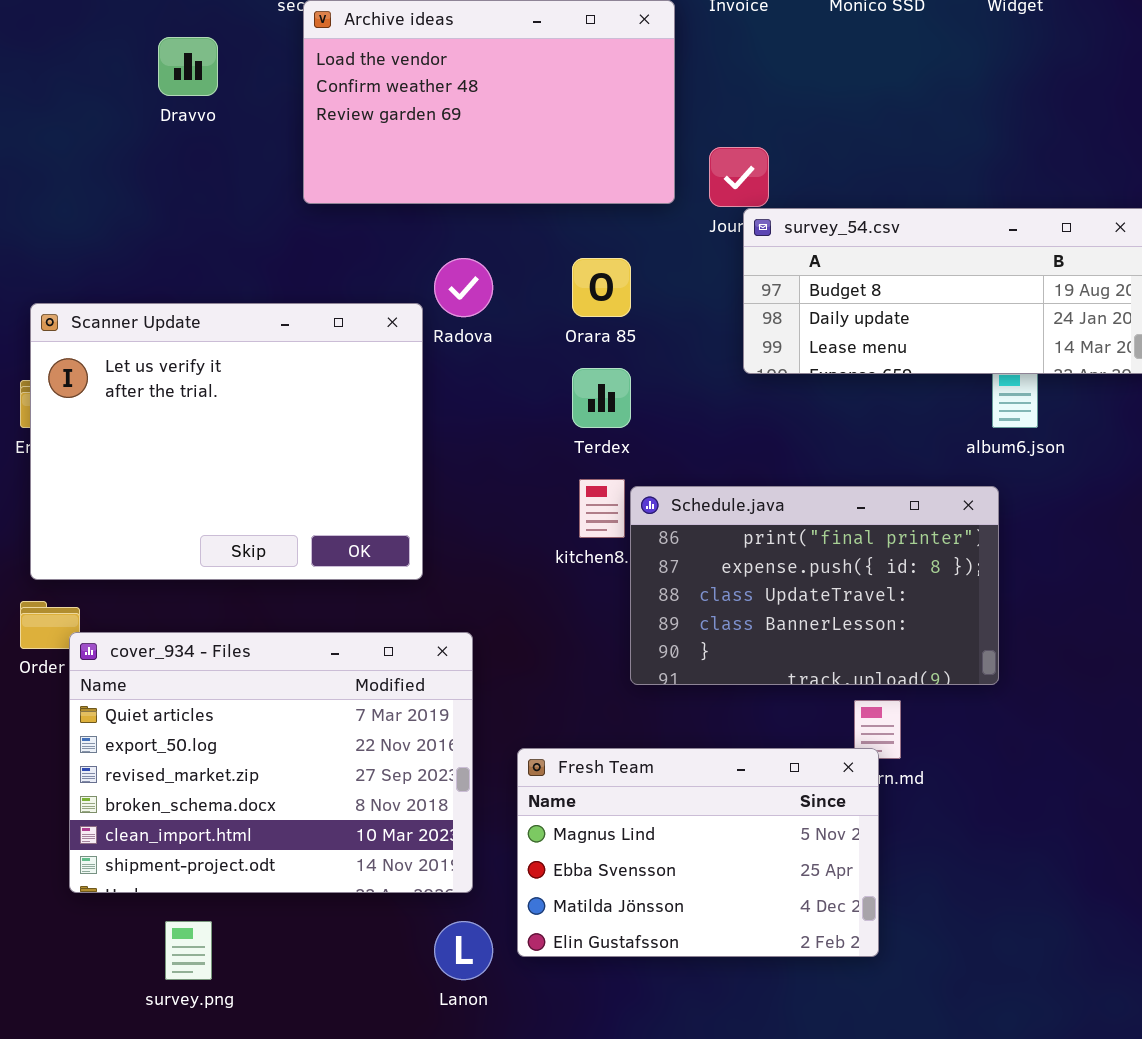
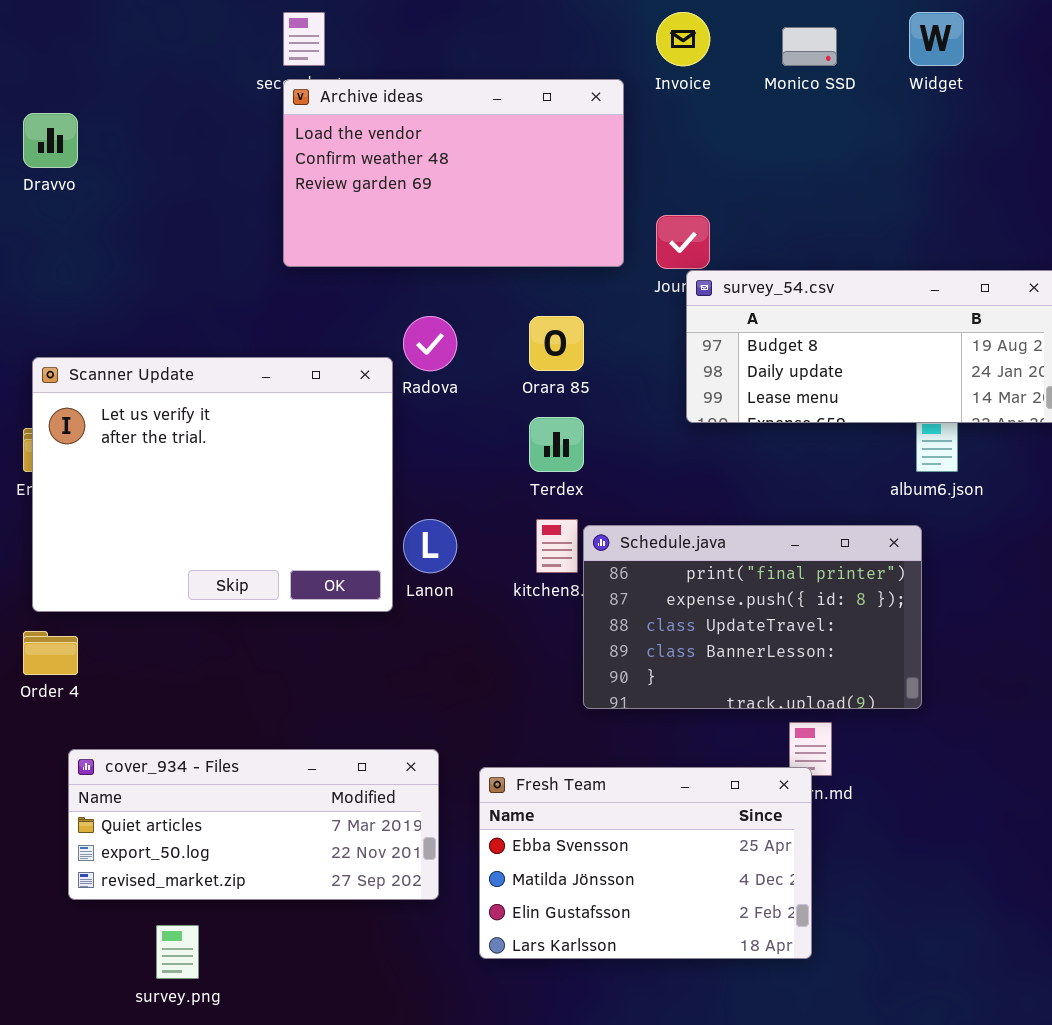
Dravvo: [158,37,218,96] -> [23,113,78,168], moved
cover_934 - Files: [69,632,473,893] -> [68,749,439,900], resized
Fresh Team: [517,748,879,957] -> [479,767,812,959], scrolled down 1 row
Lanon: [434,921,493,980] -> [403,519,457,573], moved

